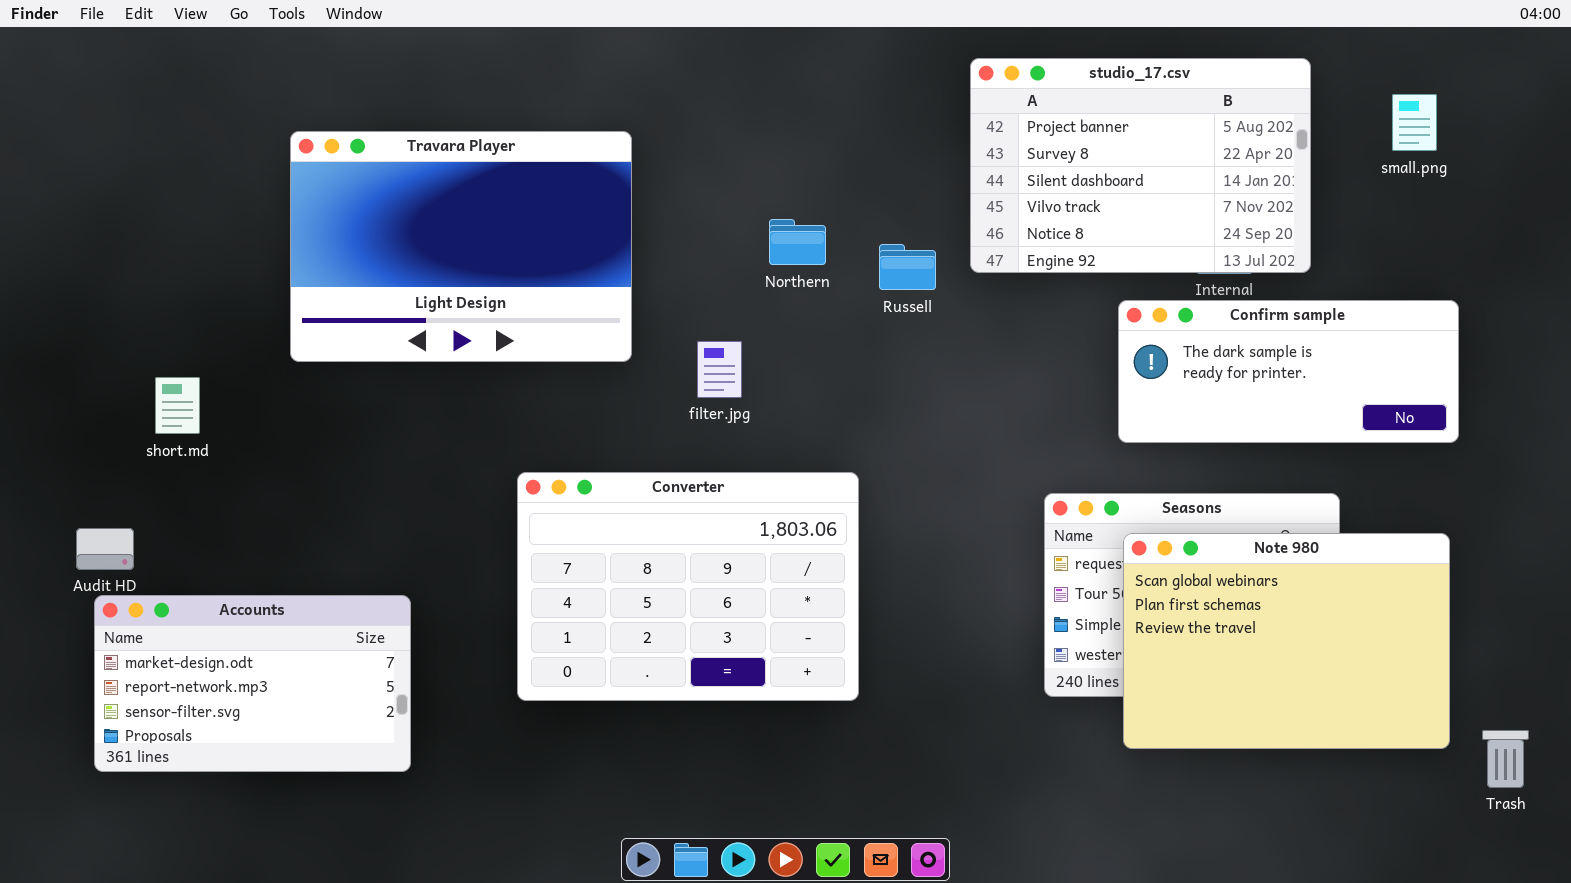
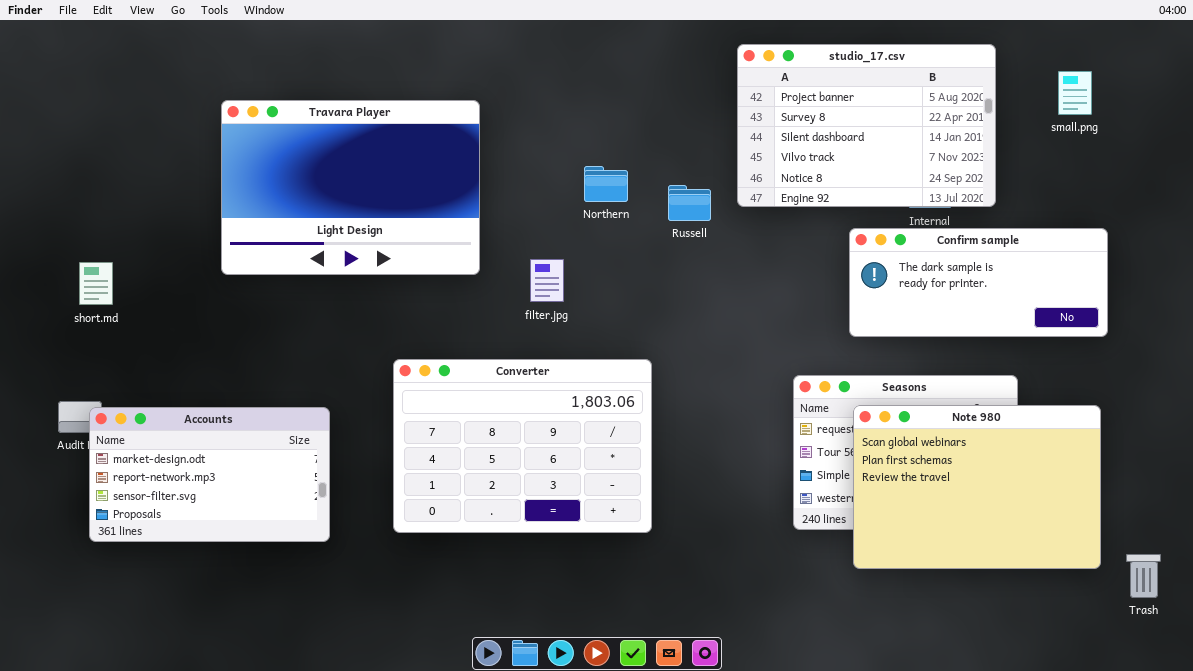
short.md: [155,377,200,434] -> [79,262,113,305], moved
Accounts: [94,595,411,772] -> [89,407,330,542], moved

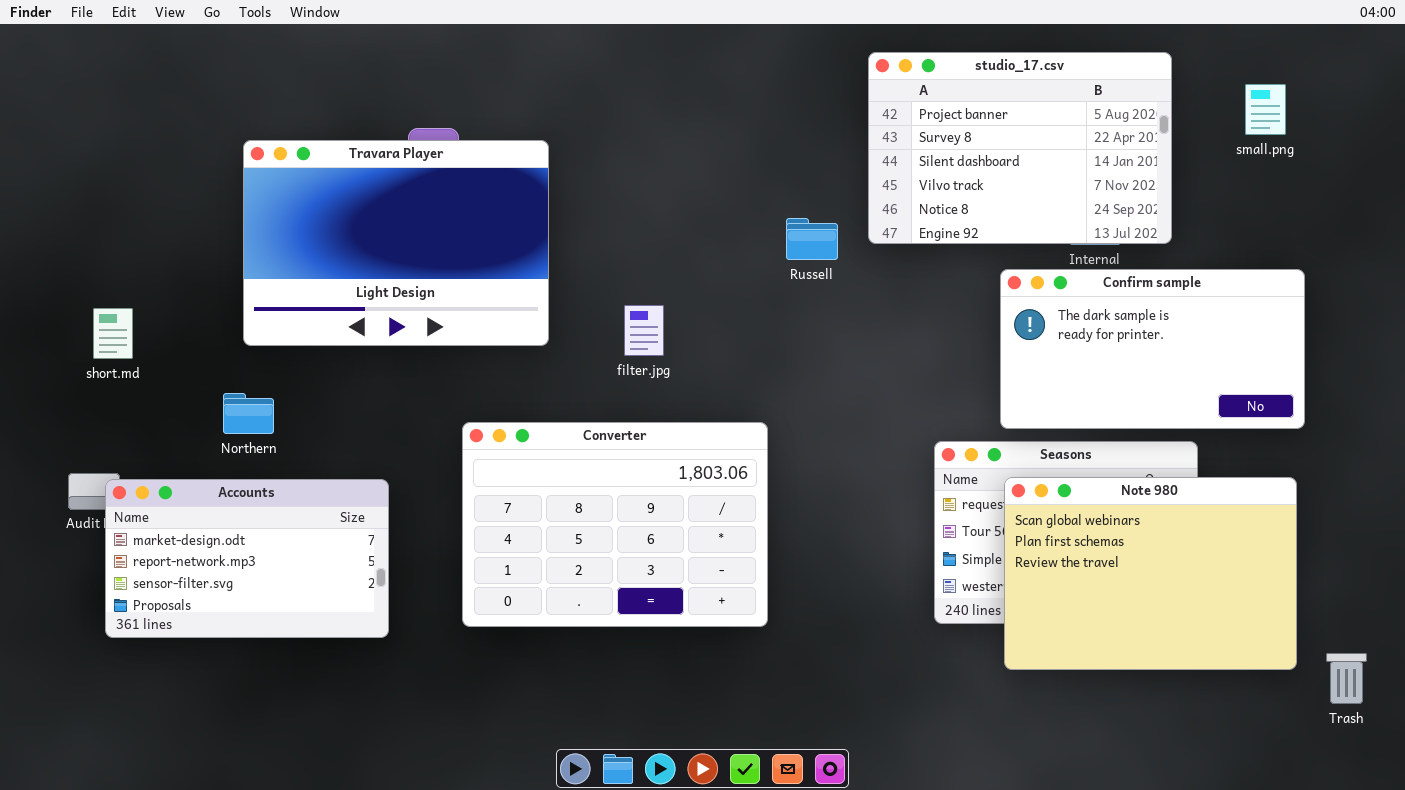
Travara Player: [221,100,480,275] -> [243,140,549,346], moved
Northern: [584,166,628,202] -> [223,393,274,434], moved
Confirm sample: [849,228,1108,337] -> [1000,269,1305,429], resized

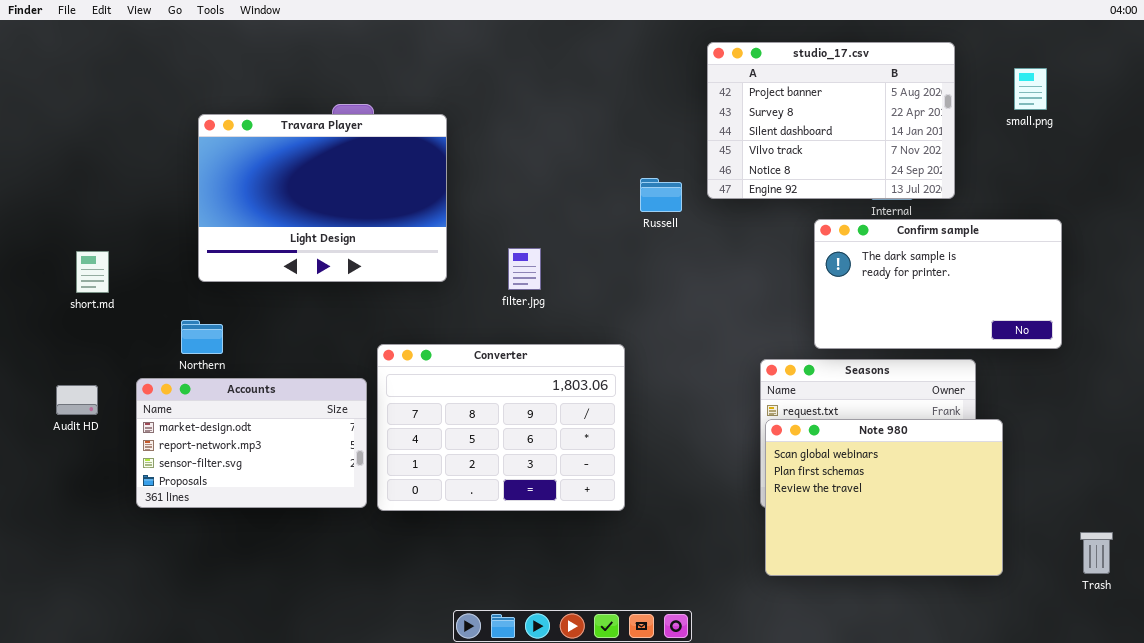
Note 980: [1004,477,1297,670] -> [765,419,1003,576], moved
Accounts: [105,479,389,638] -> [136,378,367,508], moved

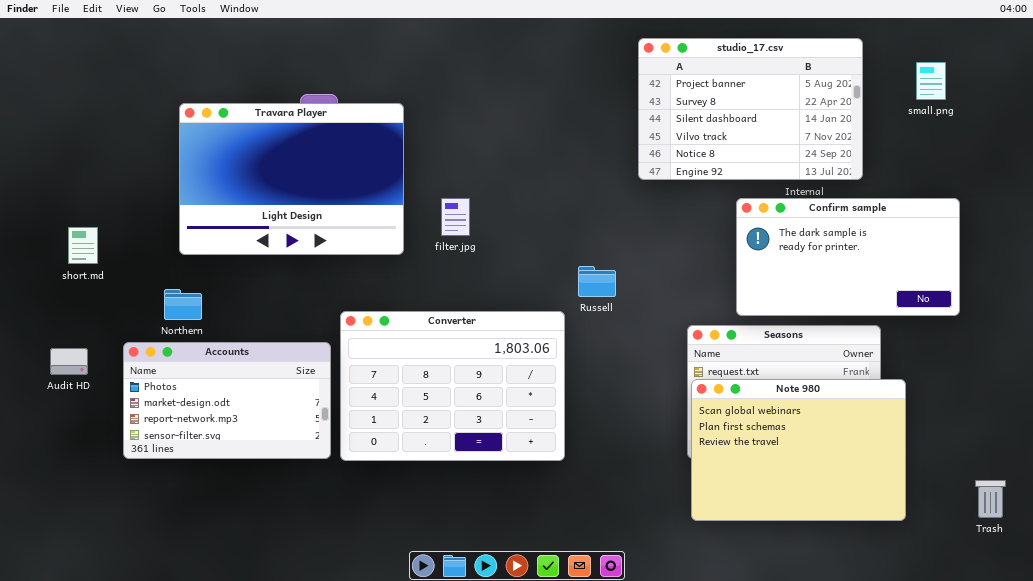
Russell: [640,178,682,212] -> [578,266,616,297], moved
filter.jpg: [508,248,541,290] -> [441,198,470,236], moved
Accounts: [136,378,367,508] -> [123,342,331,459], scrolled up 1 row

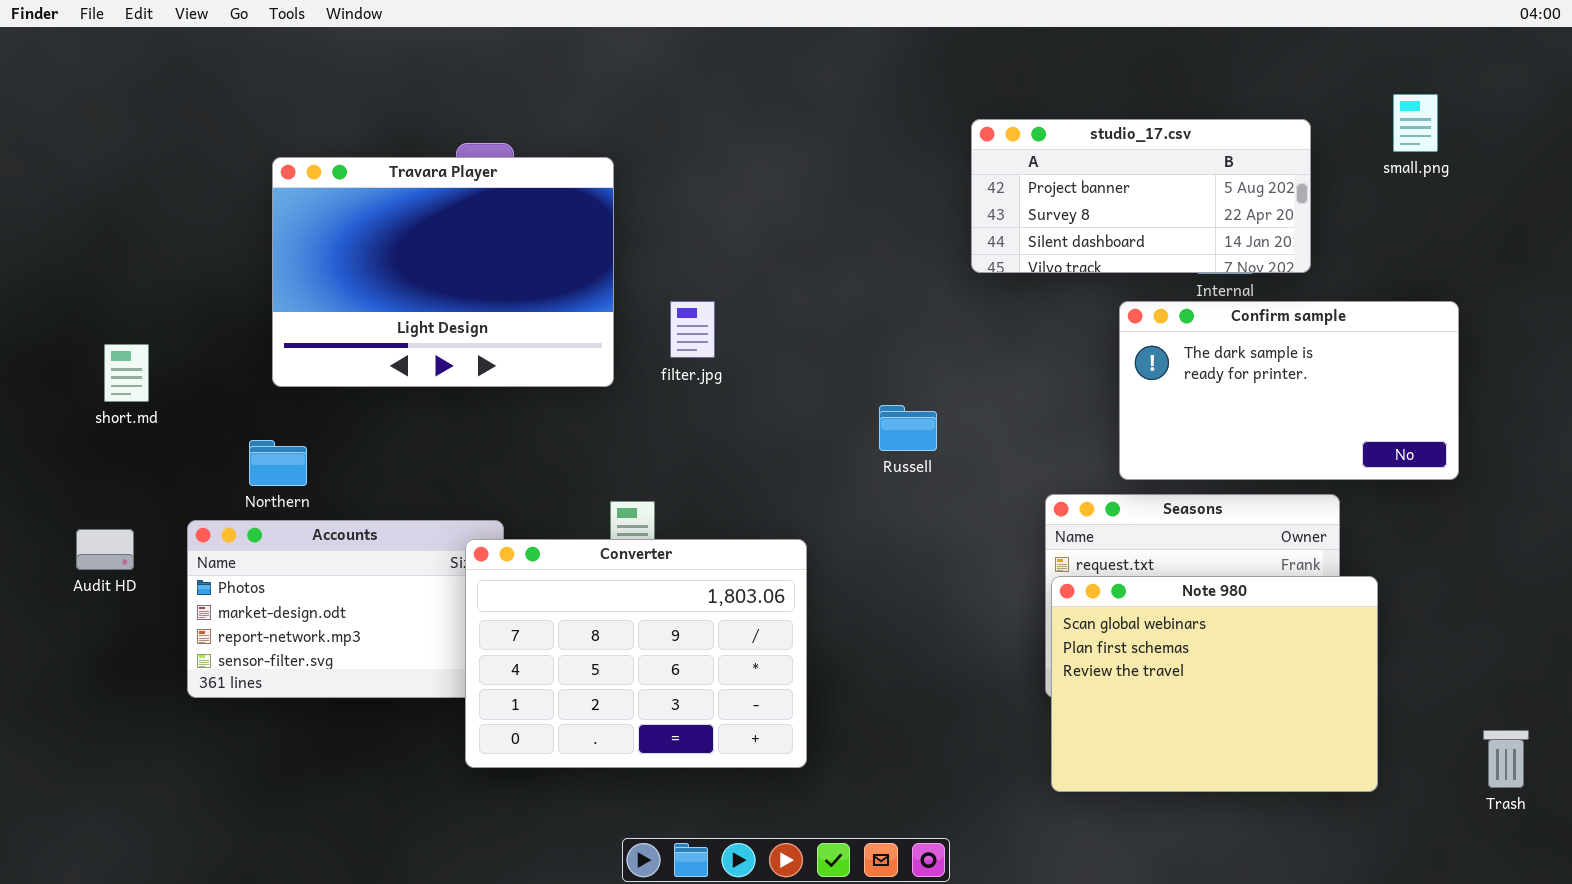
studio_17.csv: [638,38,863,180] -> [971,119,1311,273], resized
Converter: [340,311,565,461] -> [465,539,807,768], moved

